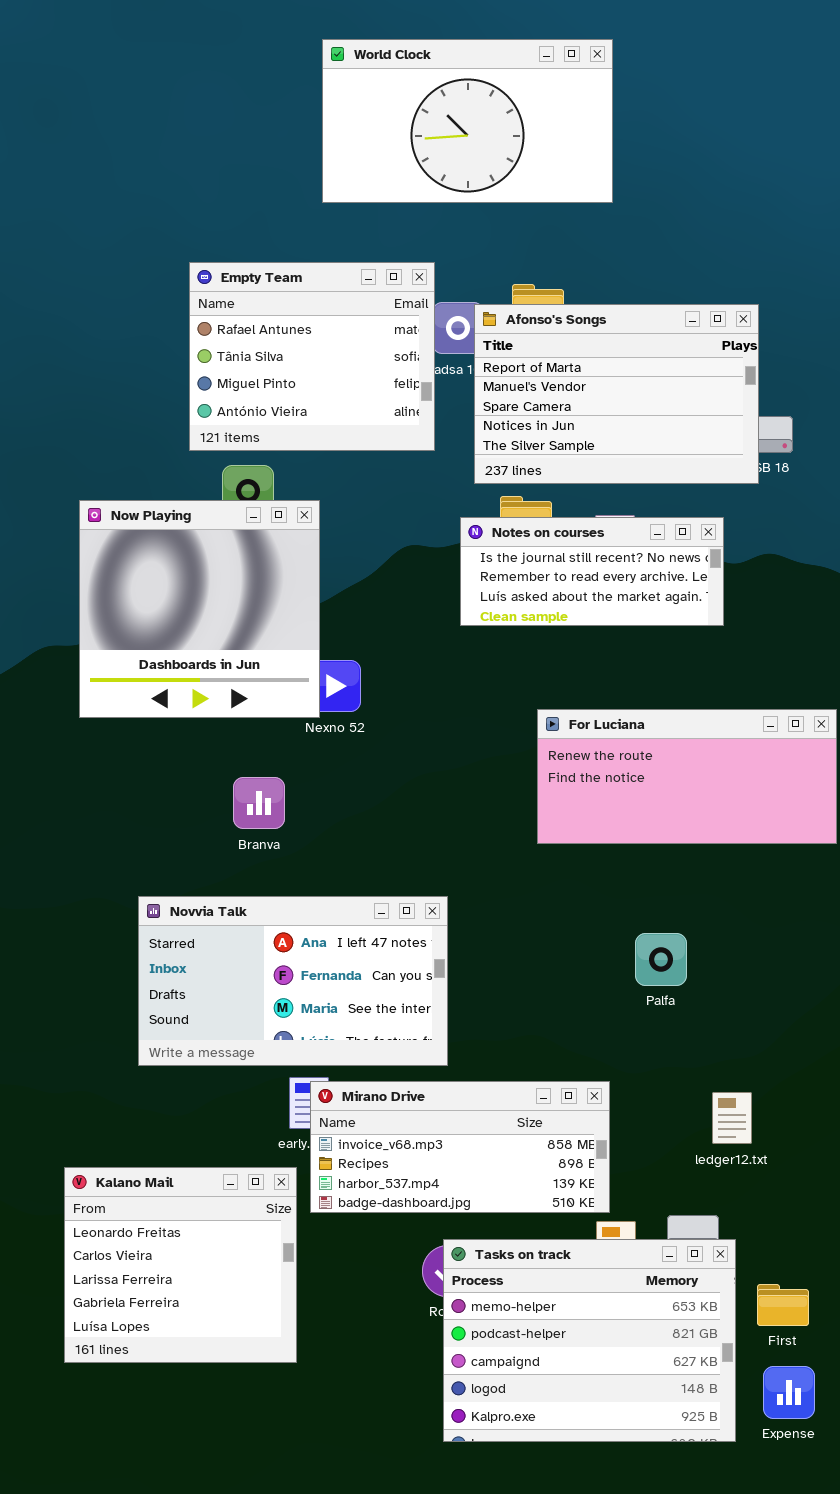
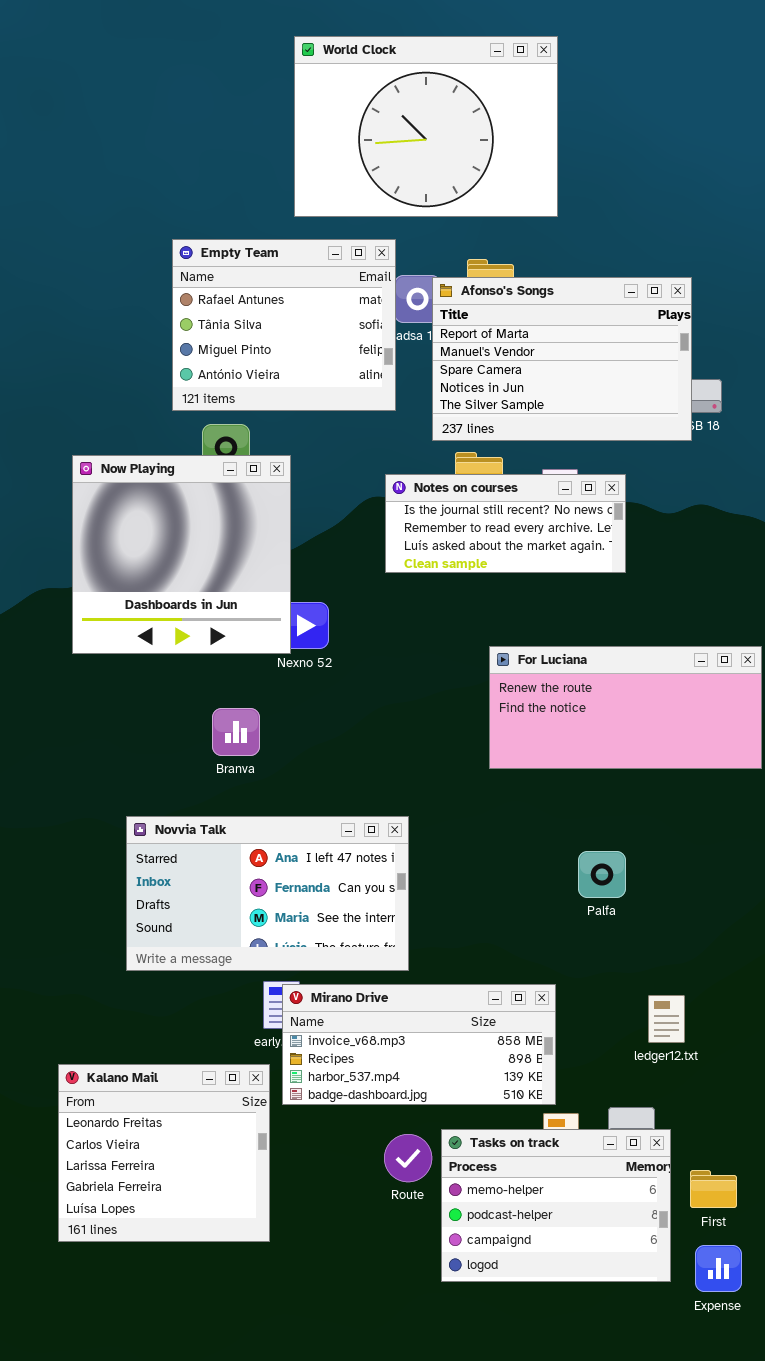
World Clock: [322,39,613,203] -> [294,36,558,217], resized
Notes on courses: [460,517,724,626] -> [385,474,626,573], moved
Tasks on track: [443,1239,736,1442] -> [441,1129,671,1282], resized

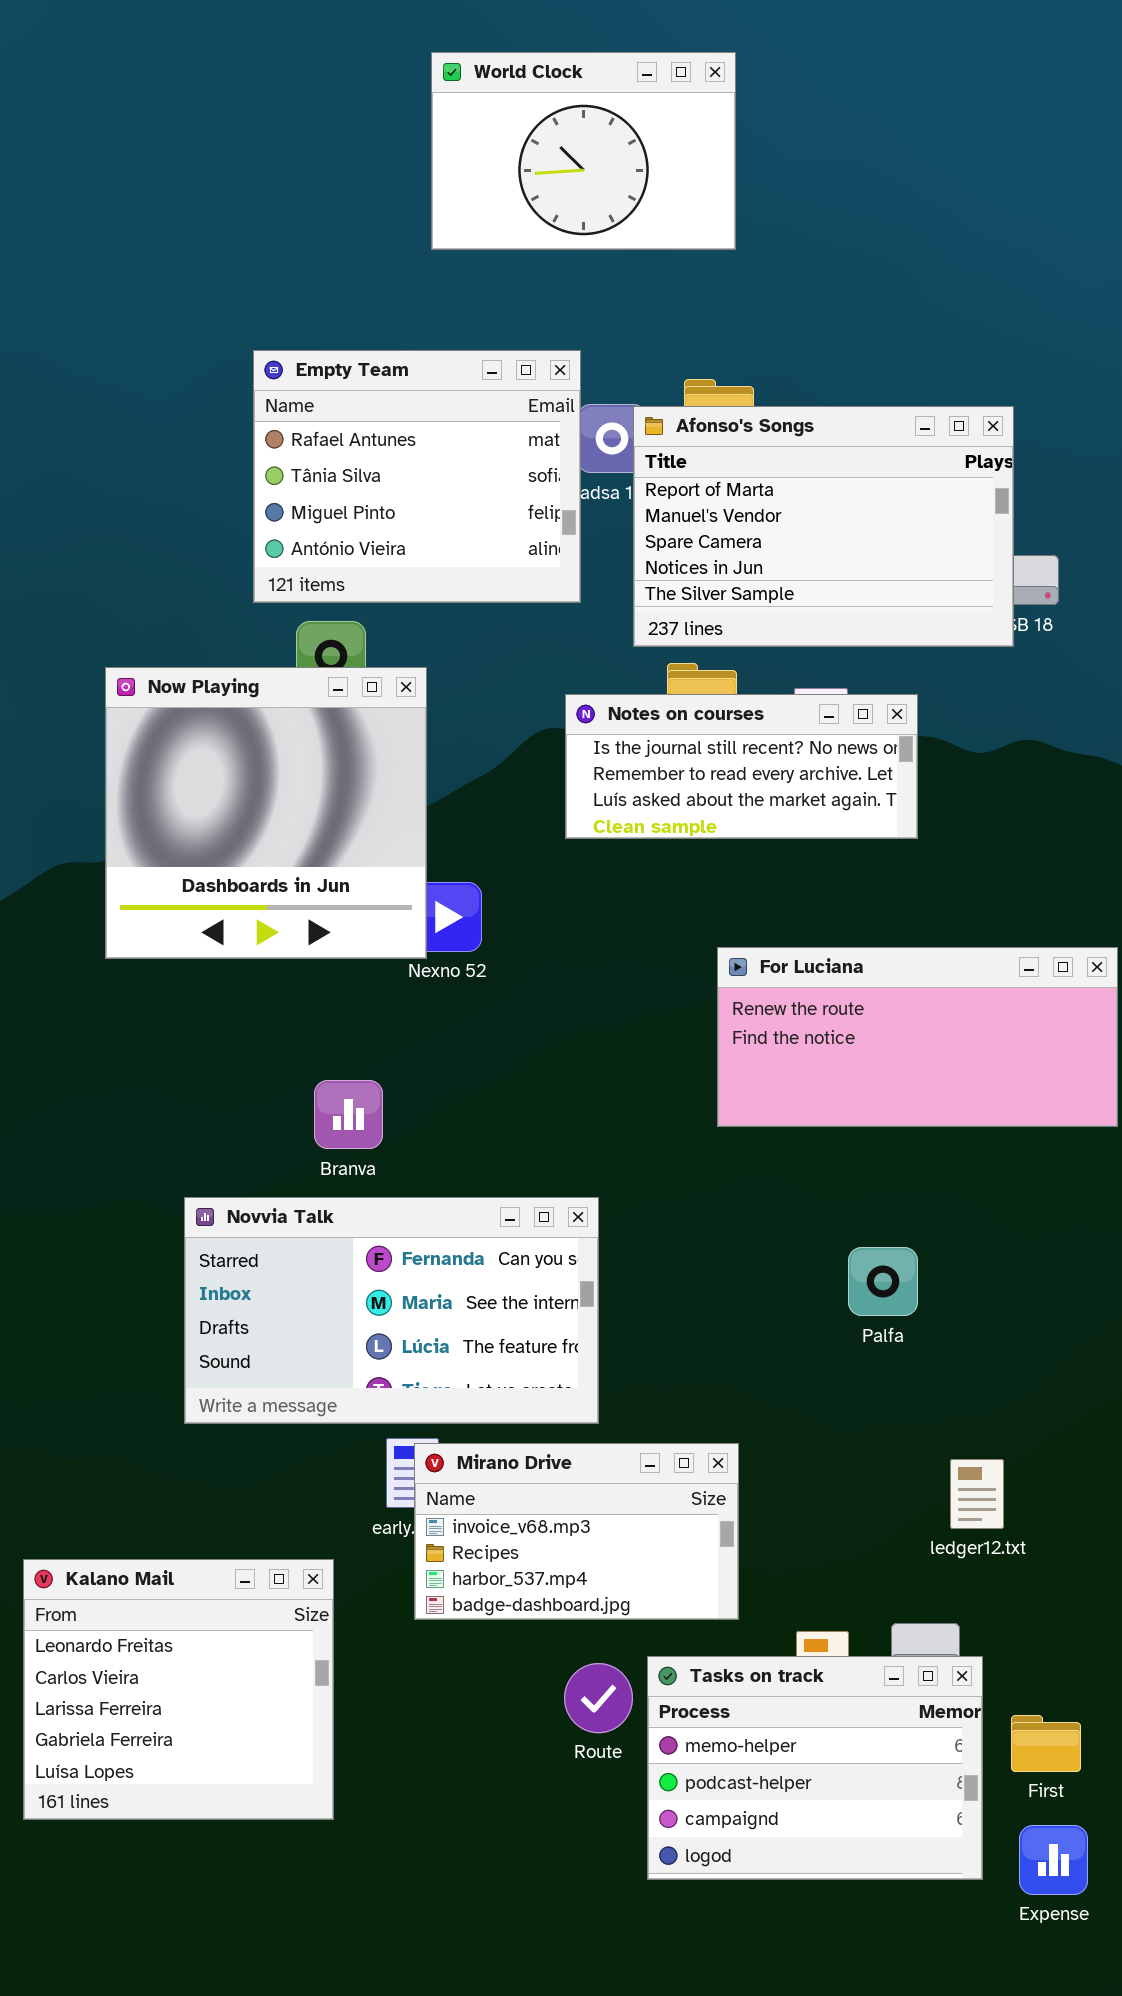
World Clock: [294,36,558,217] -> [431,52,736,250], resized
Branva: [212,708,260,756] -> [314,1080,383,1149], moved
Novvia Talk: [126,816,409,971] -> [184,1197,599,1424], scrolled down 1 row
Mirano Drive: [282,984,556,1105] -> [414,1443,739,1620], resized
Kalano Mail: [58,1064,270,1242] -> [23,1559,334,1820], moved

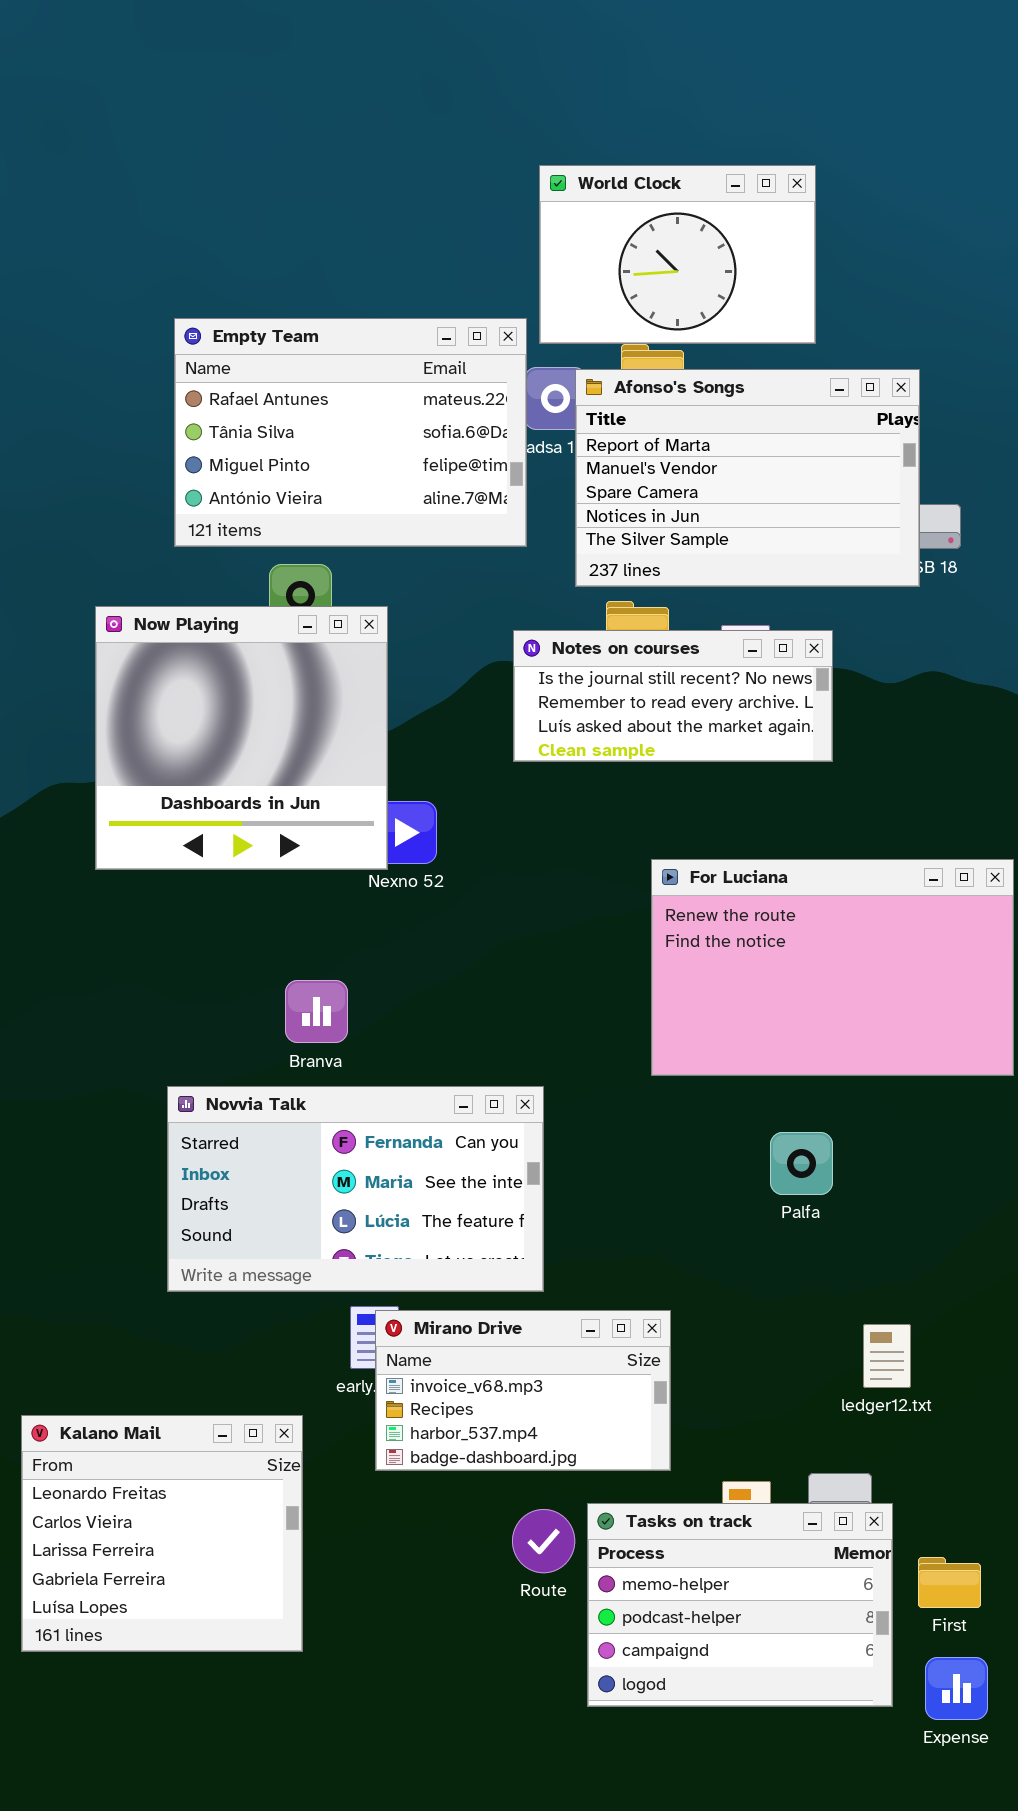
World Clock: [431,52,736,250] -> [539,165,816,344], moved
Empty Team: [253,350,581,603] -> [174,318,527,547], resized
For Luciana: [717,947,1118,1127] -> [651,859,1014,1076], resized

